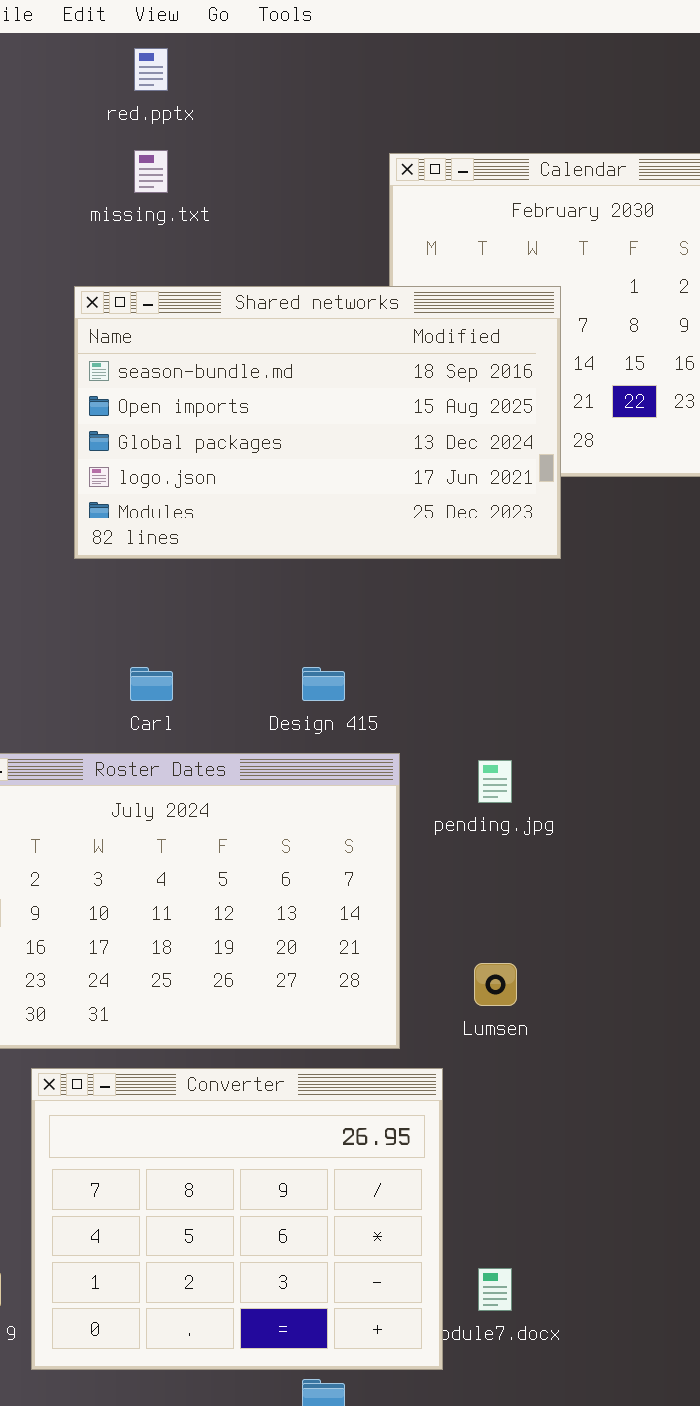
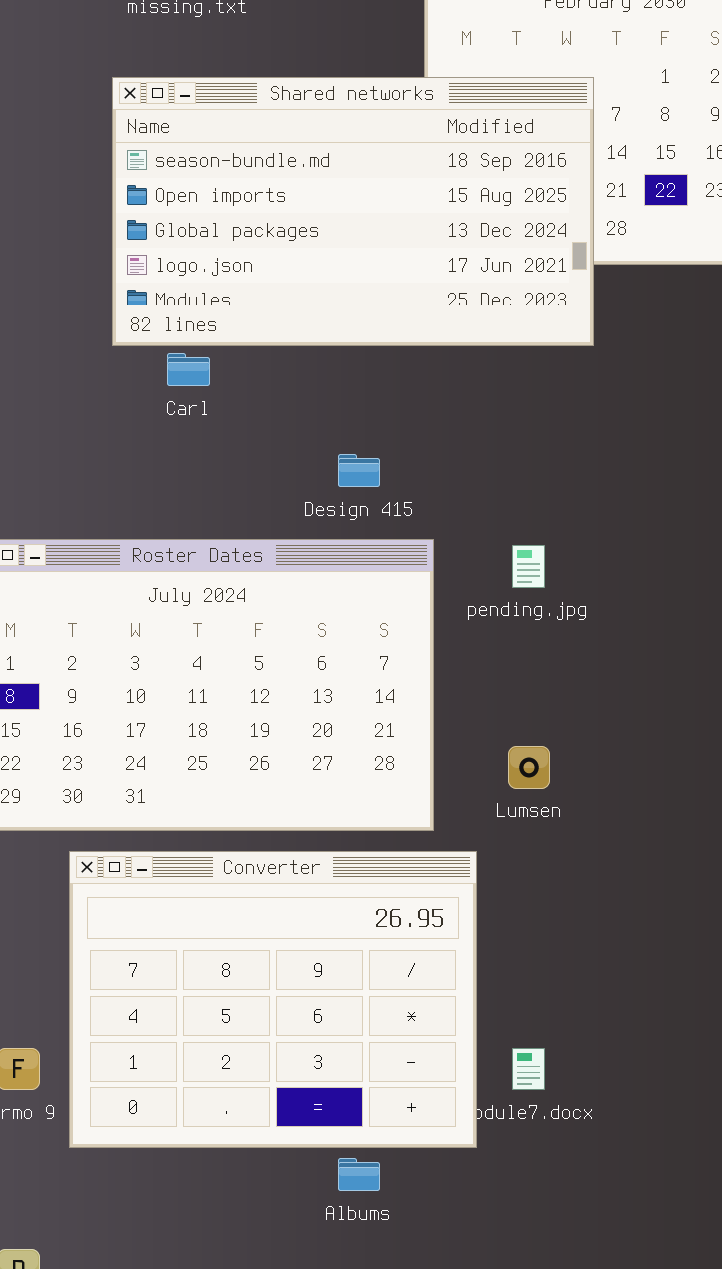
Carl: [130,667,173,701] -> [167,353,210,386], moved

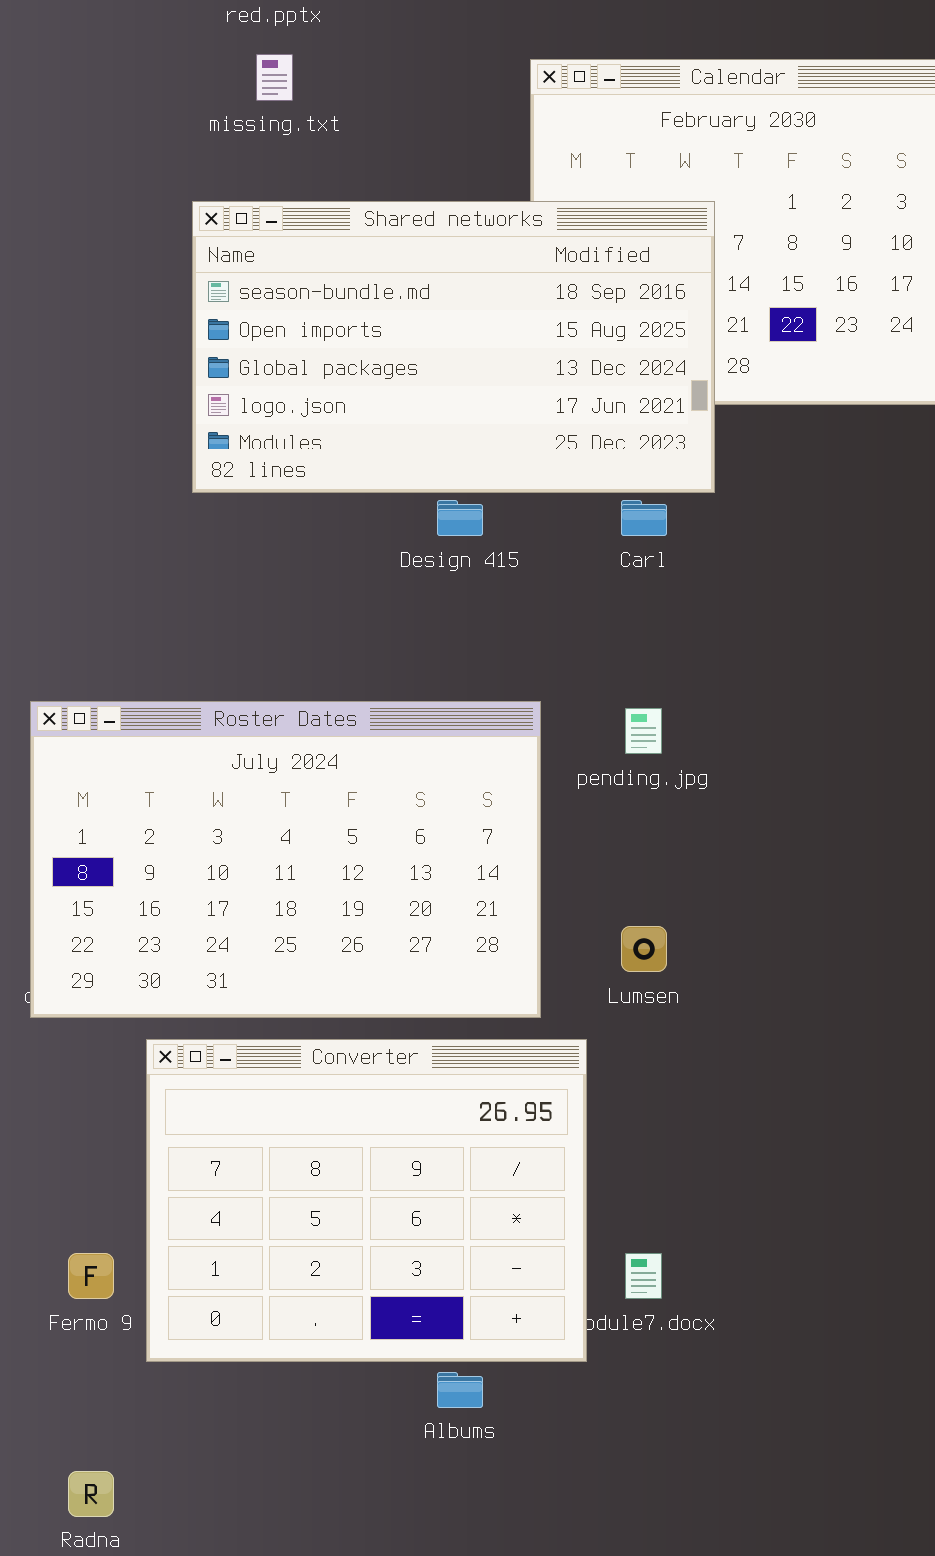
Carl: [167,353,210,386] -> [621,500,667,536], moved
Design 415: [338,454,380,487] -> [437,500,483,536], moved

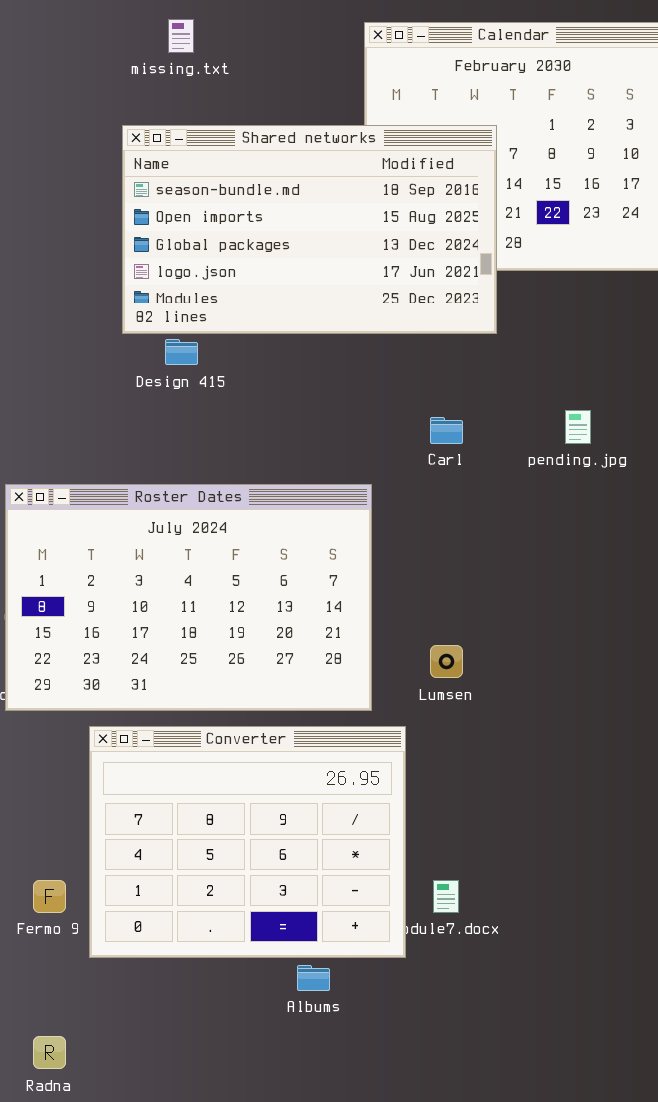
Design 415: [437,500,483,536] -> [165,339,198,365], moved
Carl: [621,500,667,536] -> [430,417,463,444], moved
pending.jpg: [625,708,662,754] -> [565,410,591,444], moved

